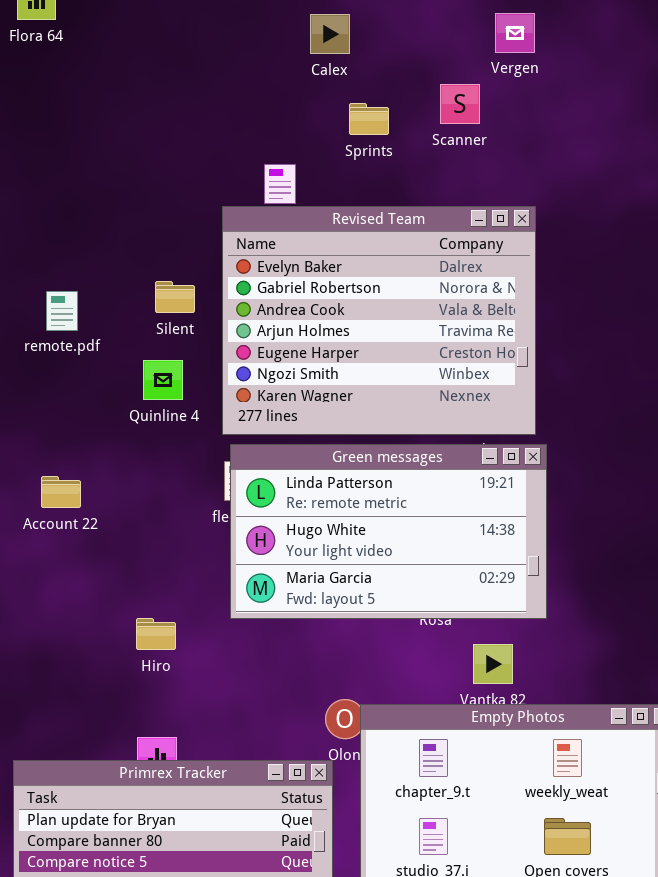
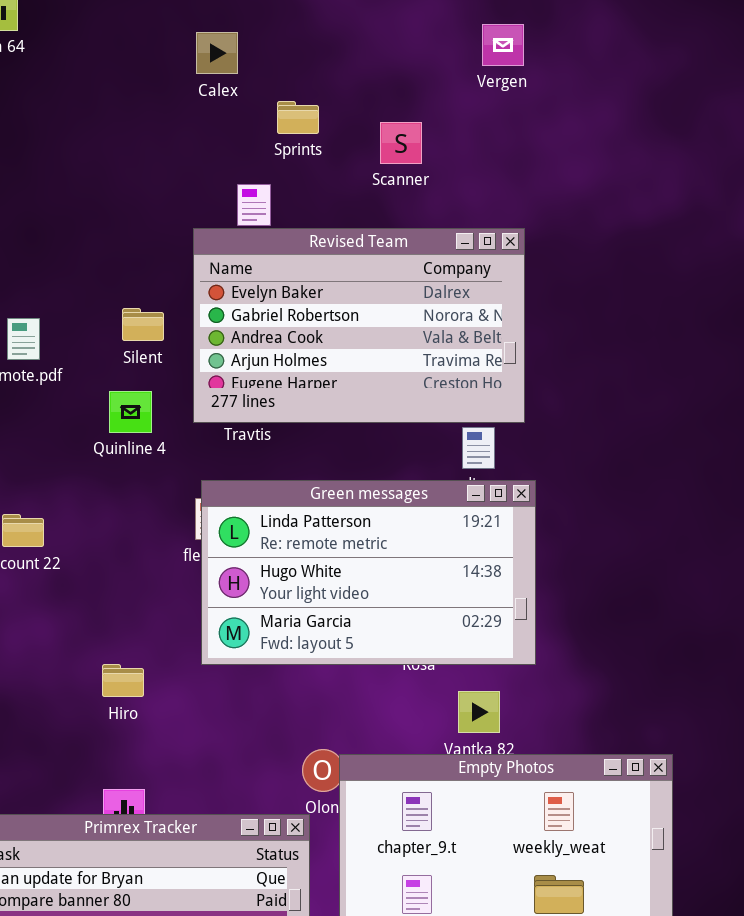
Calex: [310,14,350,54] -> [196,32,238,74], moved
Scanner: [440,84,480,124] -> [380,122,422,164], moved
Sprints: [349,103,389,135] -> [277,101,319,134], moved
Revised Team: [222,206,536,435] -> [193,228,525,423], resized

